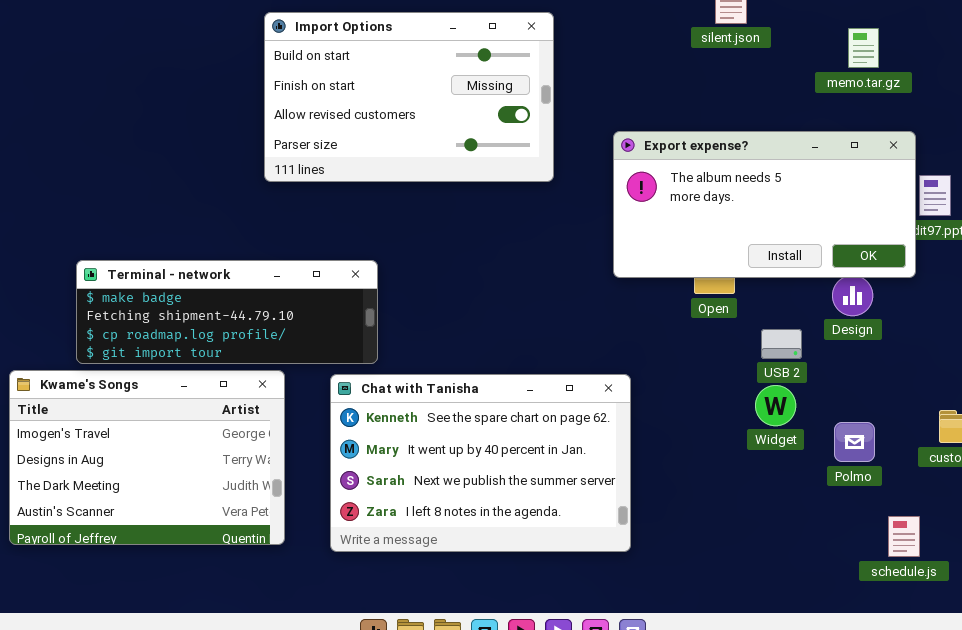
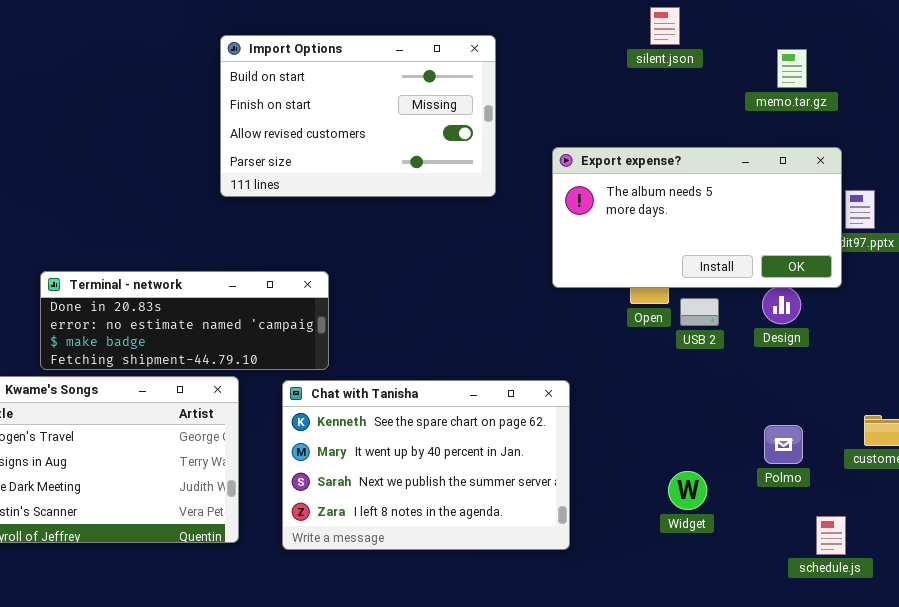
Terminal - network: [76,260,378,364] -> [40,271,329,370], scrolled up 2 rows
USB 2: [761,329,802,359] -> [680,298,719,326], moved
Widget: [755,385,796,426] -> [668,471,707,510], moved

